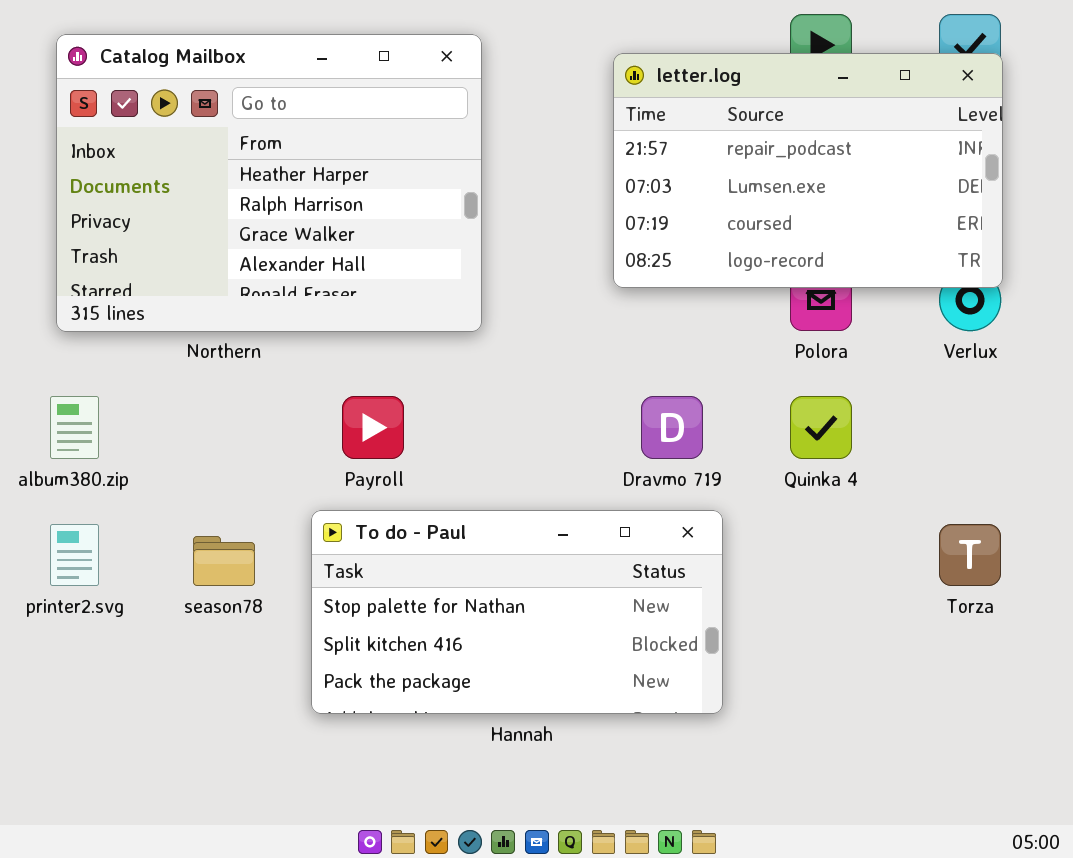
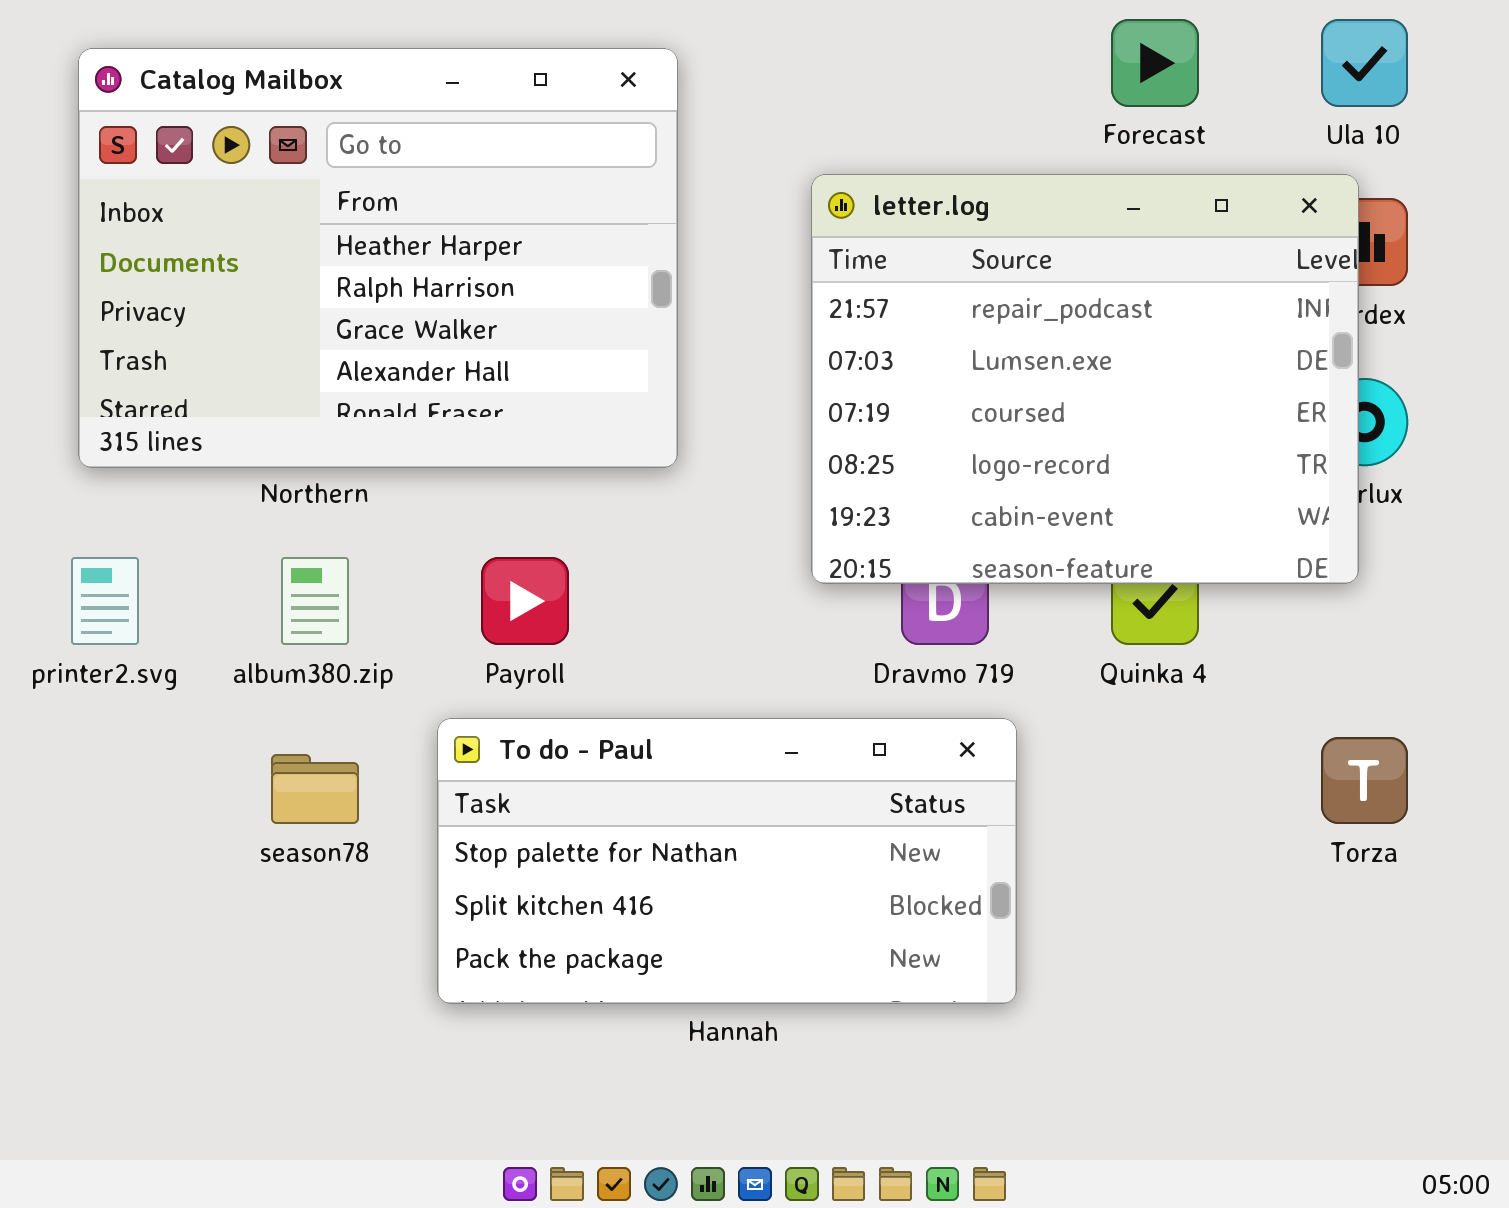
letter.log: [613,53,1003,288] -> [811,174,1359,584], moved, resized
album380.zip: [50,396,99,459] -> [281,557,349,645], moved
printer2.svg: [50,524,99,586] -> [71,557,139,645], moved

